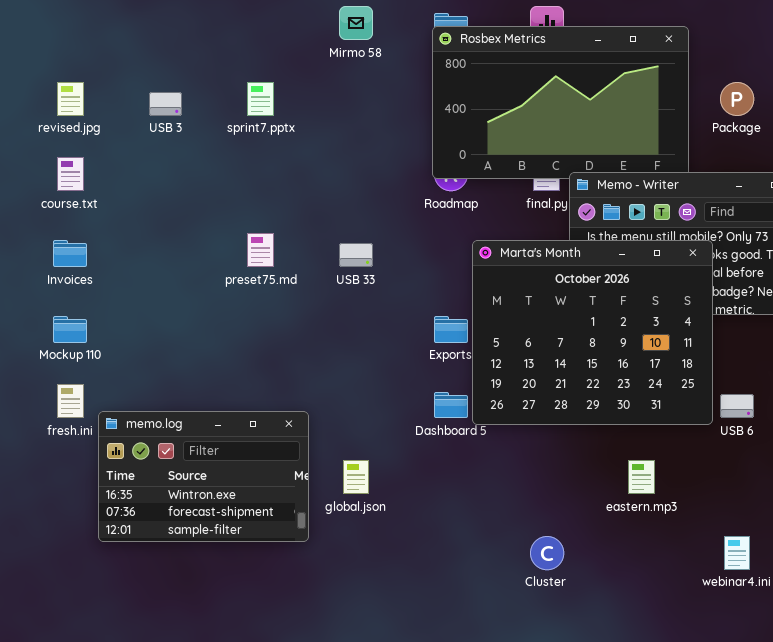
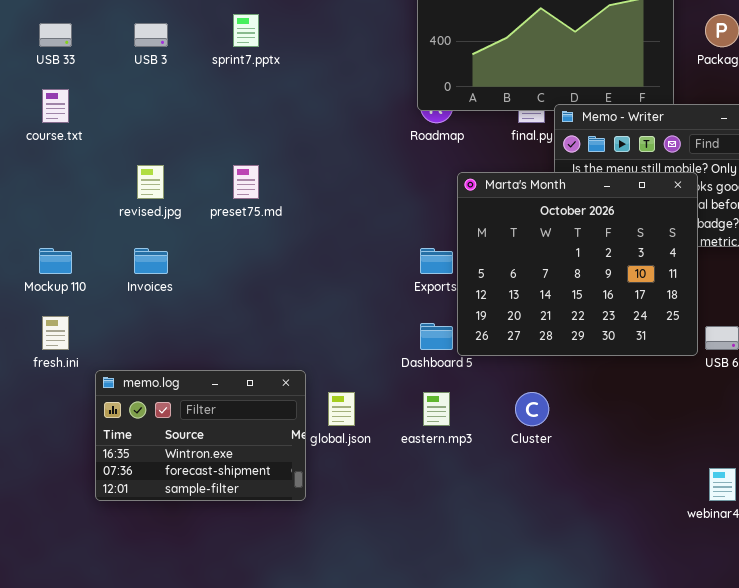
revised.jpg: [57,82,84,116] -> [137,165,164,199], moved
Invoices: [53,240,87,267] -> [134,248,168,274], moved
USB 33: [339,243,373,267] -> [39,23,72,47], moved
memo.log: [98,411,309,542] -> [95,370,306,501], moved
eastern.mp3: [628,460,655,494] -> [423,392,450,426], moved
Cluster: [530,536,564,570] -> [515,392,549,426], moved

